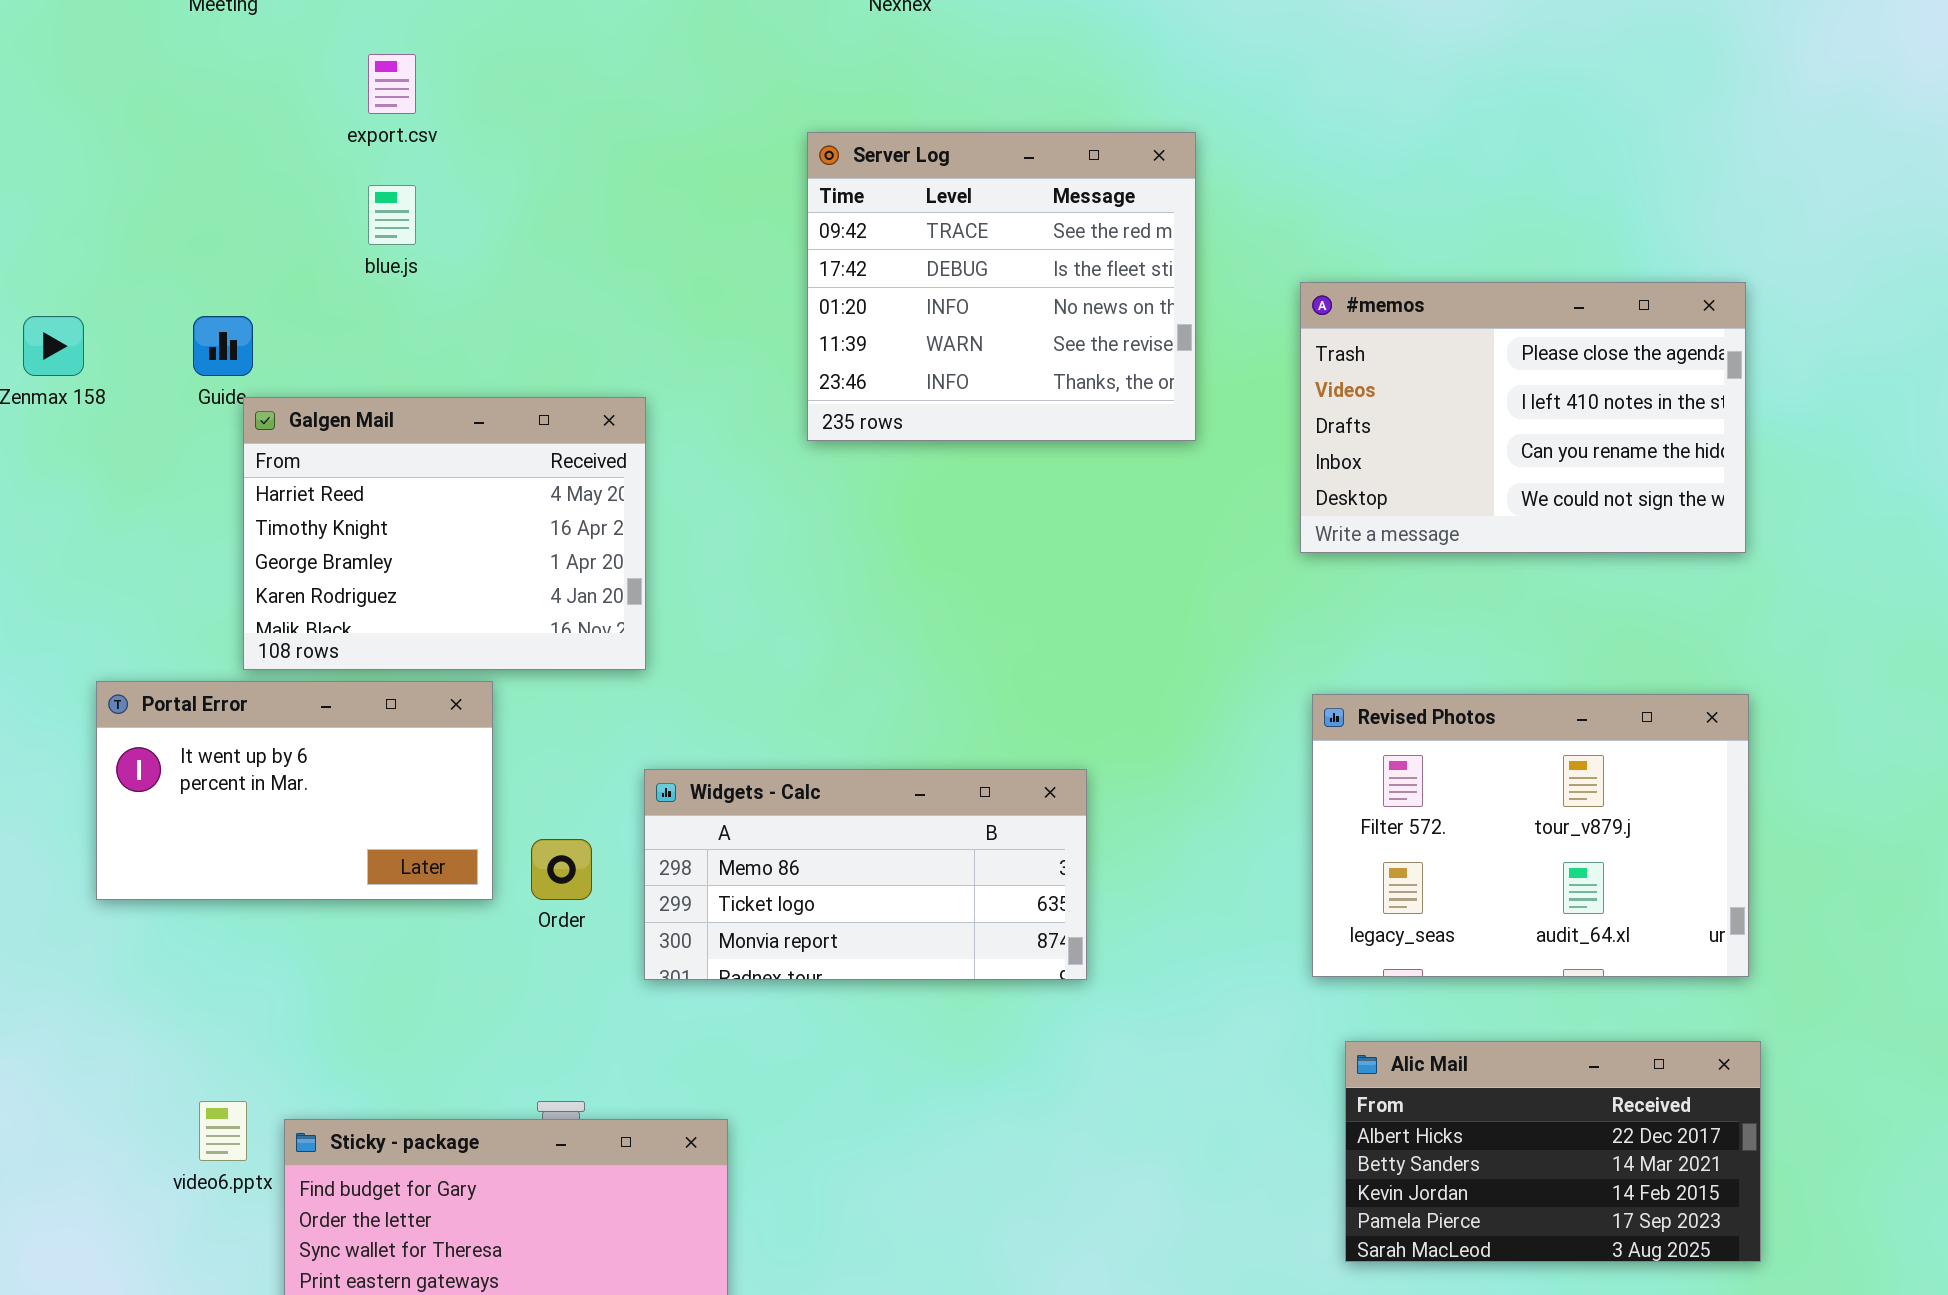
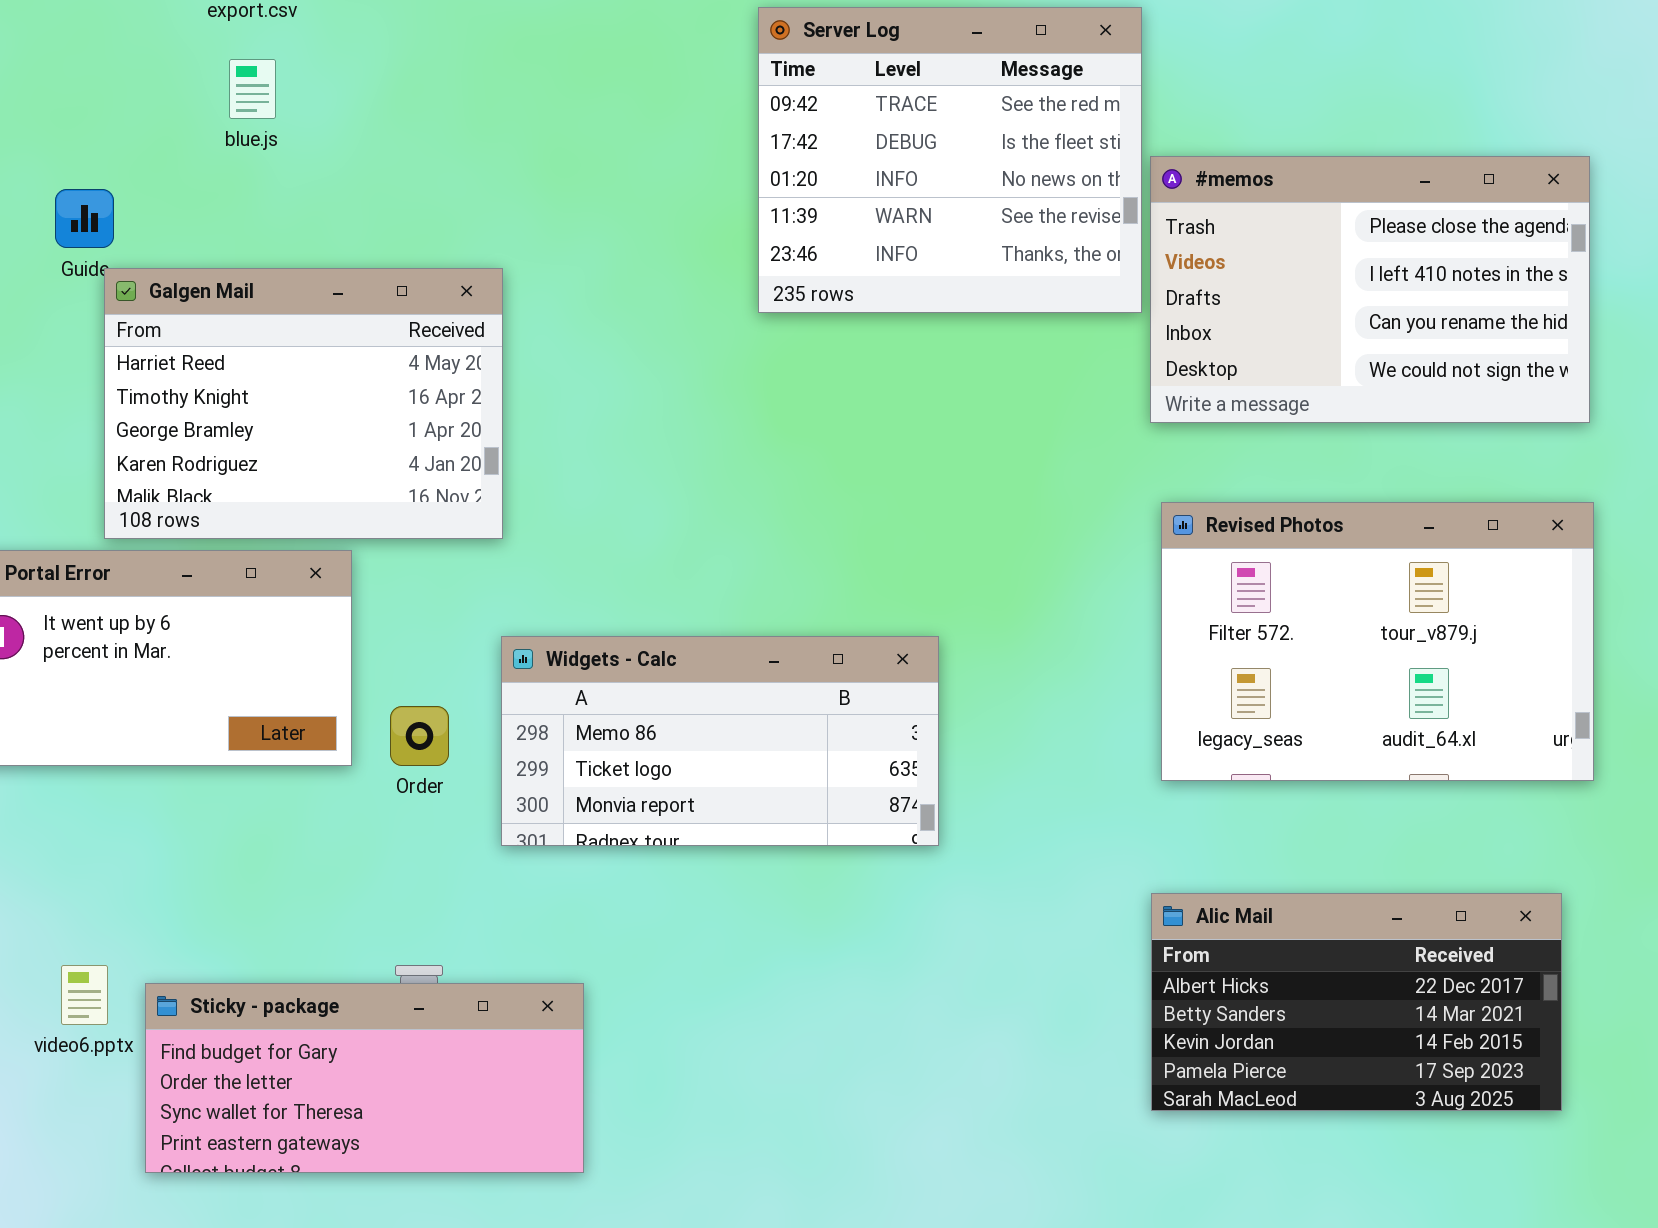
Server Log: [807,132,1196,441] -> [758,7,1142,313], moved
Revised Photos: [1312,694,1749,977] -> [1161,502,1594,781], moved
Alic Mail: [1345,1041,1761,1262] -> [1151,893,1562,1111], moved

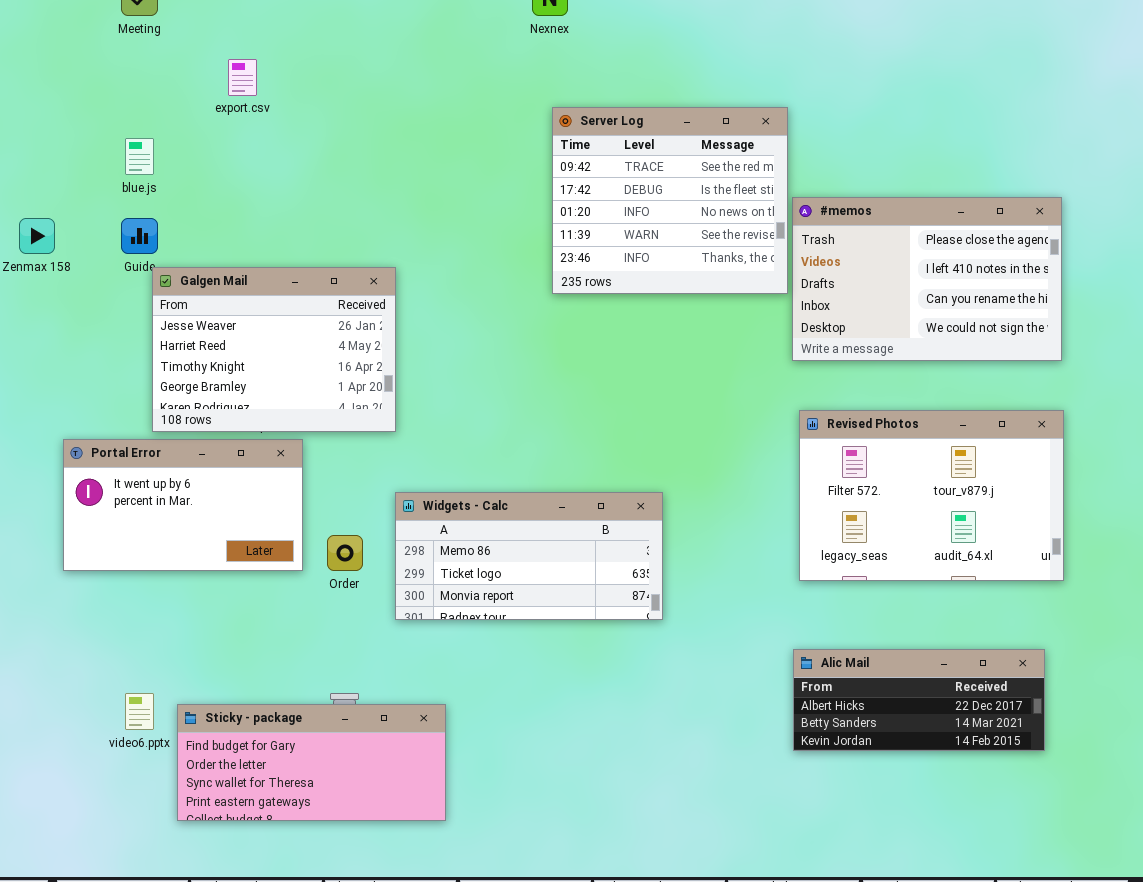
blue.js: [229,59,276,119] -> [125,138,154,175], moved
Galgen Mail: [104,268,503,539] -> [152,267,396,432], scrolled up 1 row
Alic Mail: [1151,893,1562,1111] -> [793,649,1045,751], resized

